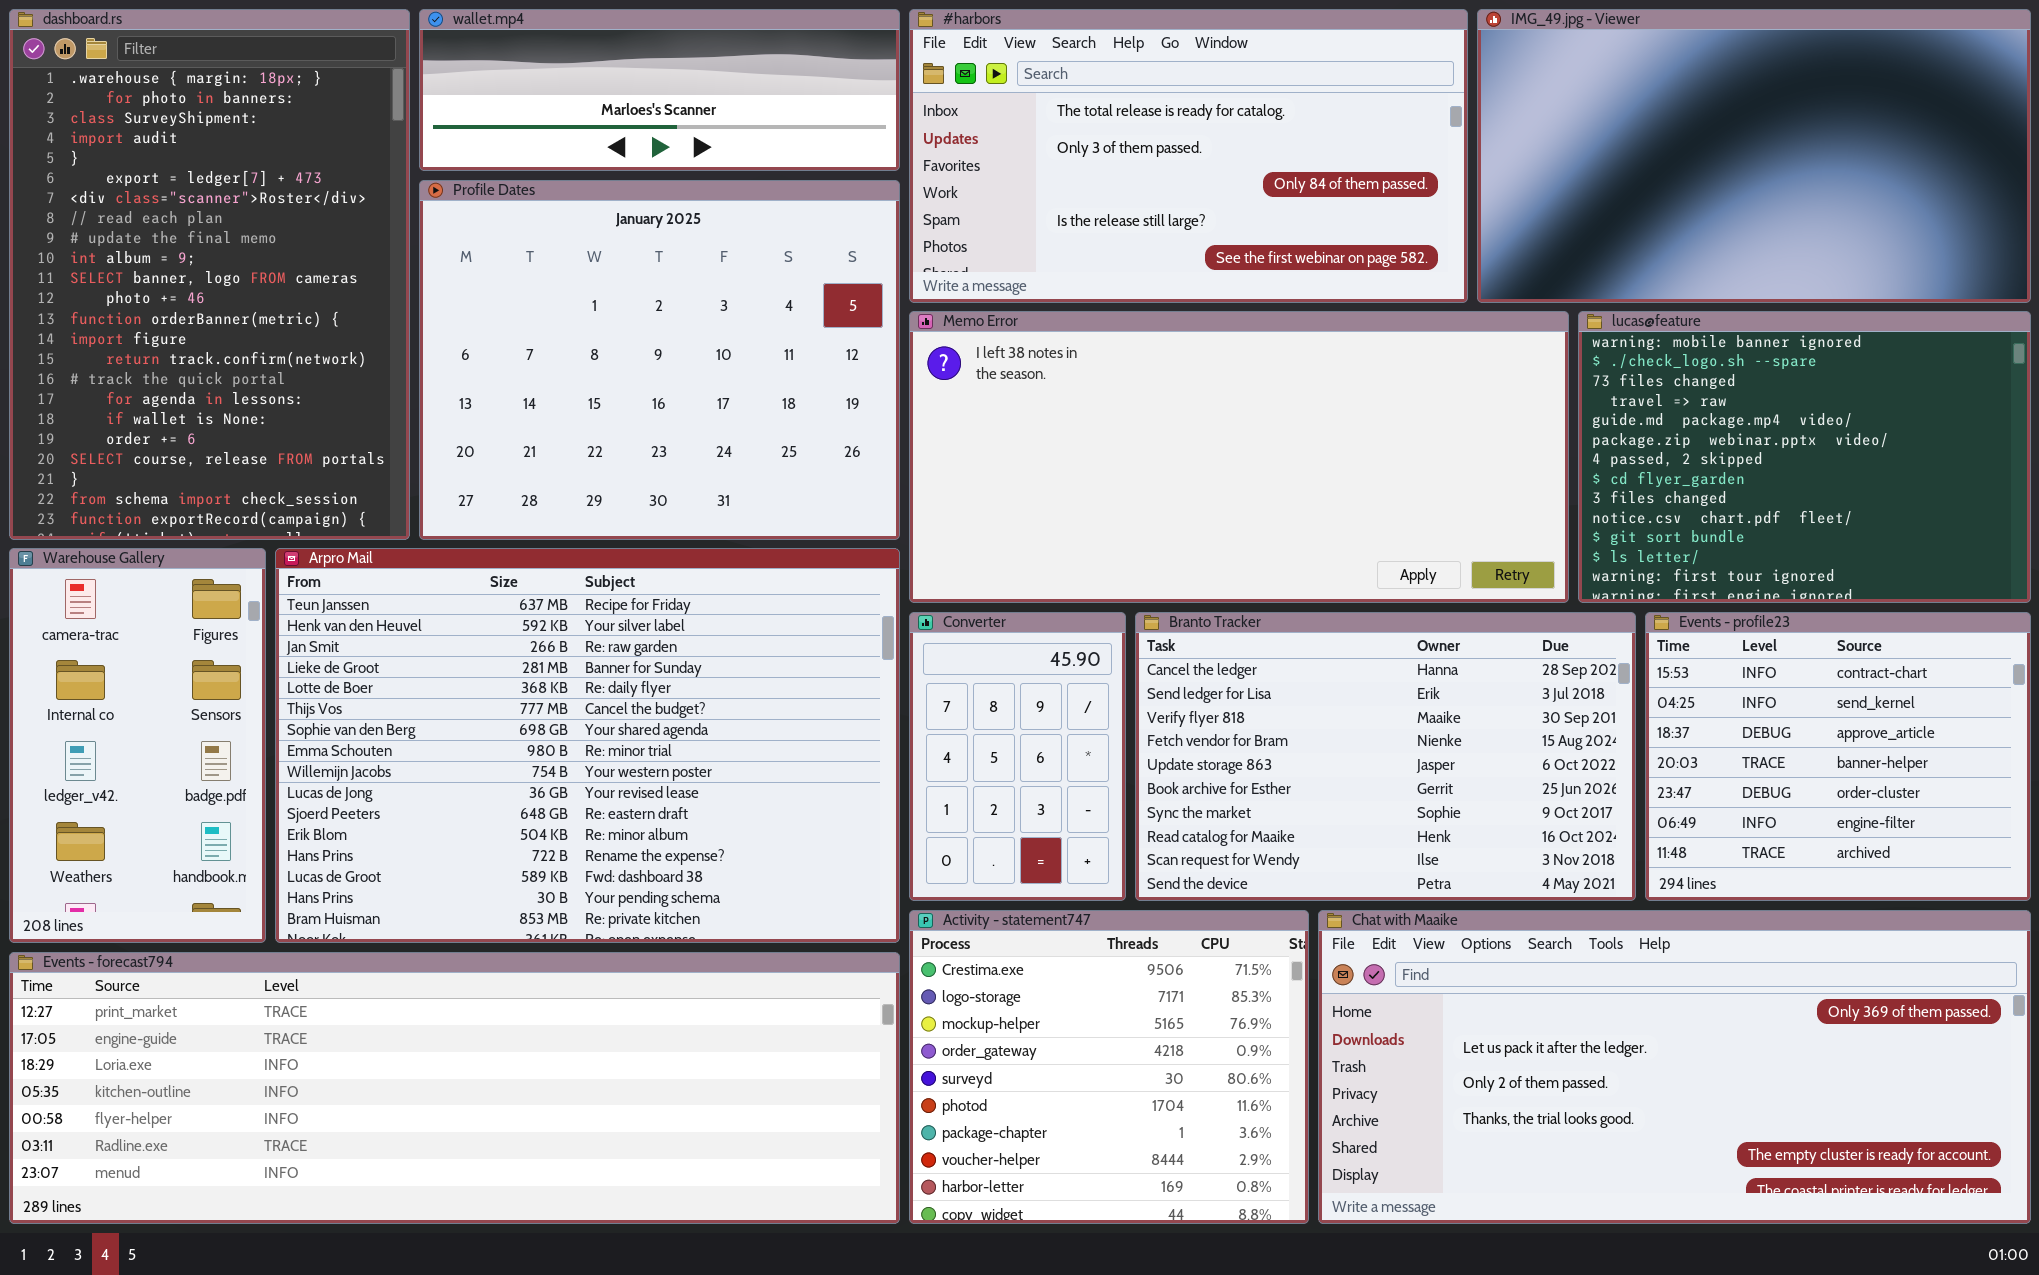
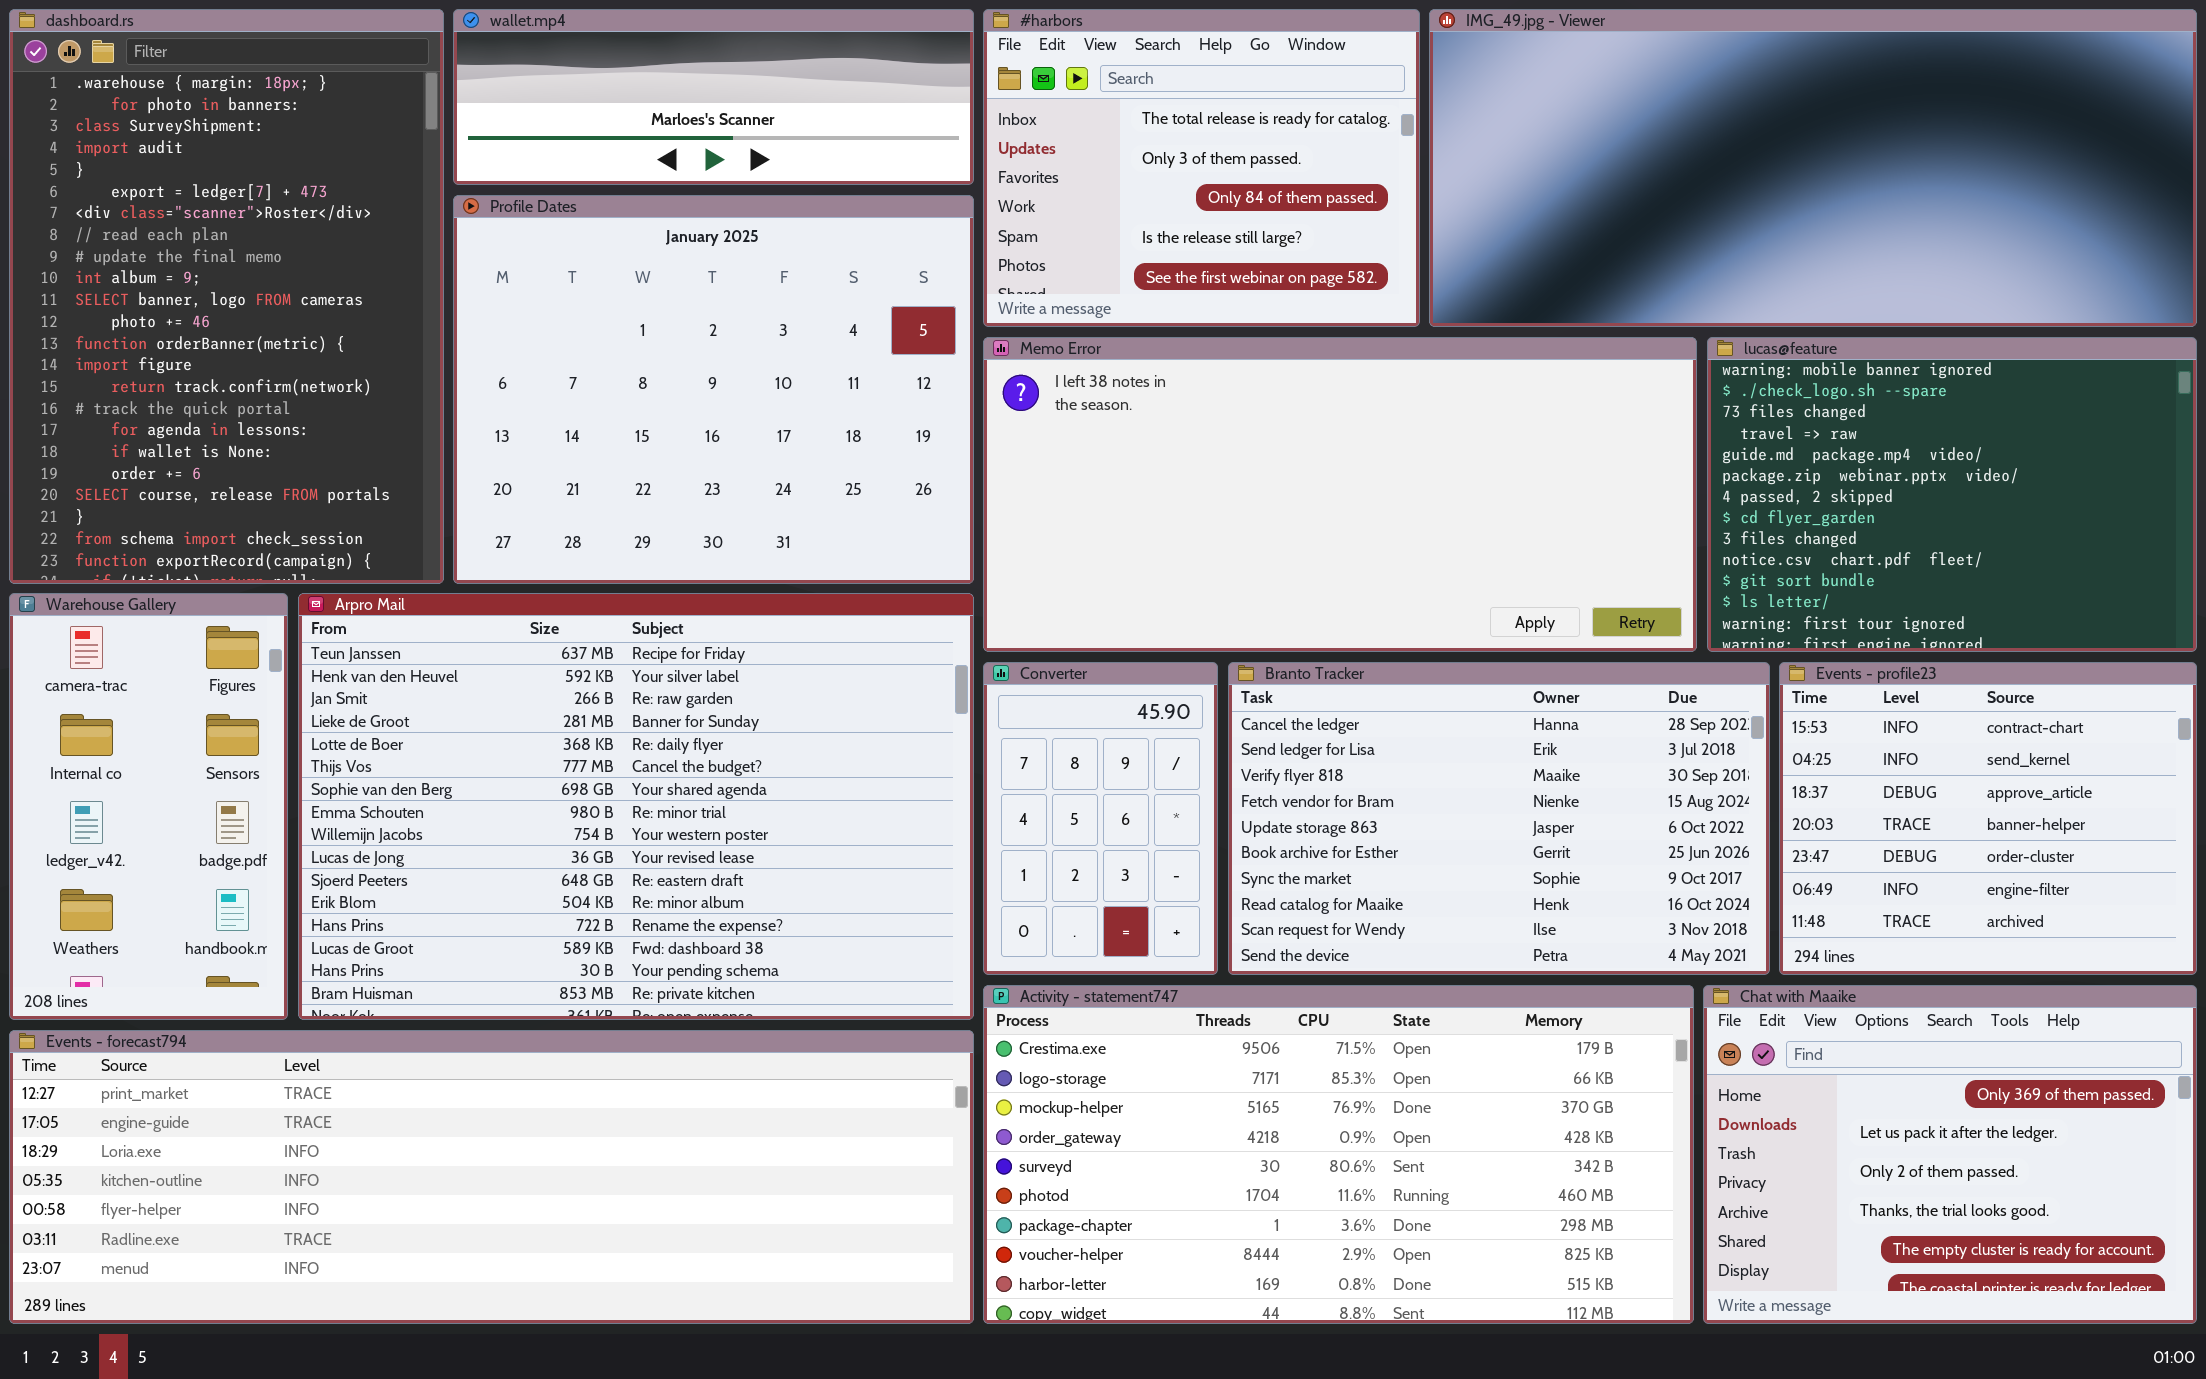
#harbors: [909,9,1468,303] -> [983,9,1420,327], resized
IMG_49.jpg - Viewer: [1477,9,2031,303] -> [1429,9,2197,327], resized
Activity - statement747: [909,910,1309,1224] -> [983,985,1694,1324], resized
Chat with Maaike: [1318,910,2031,1224] -> [1703,985,2197,1324], resized

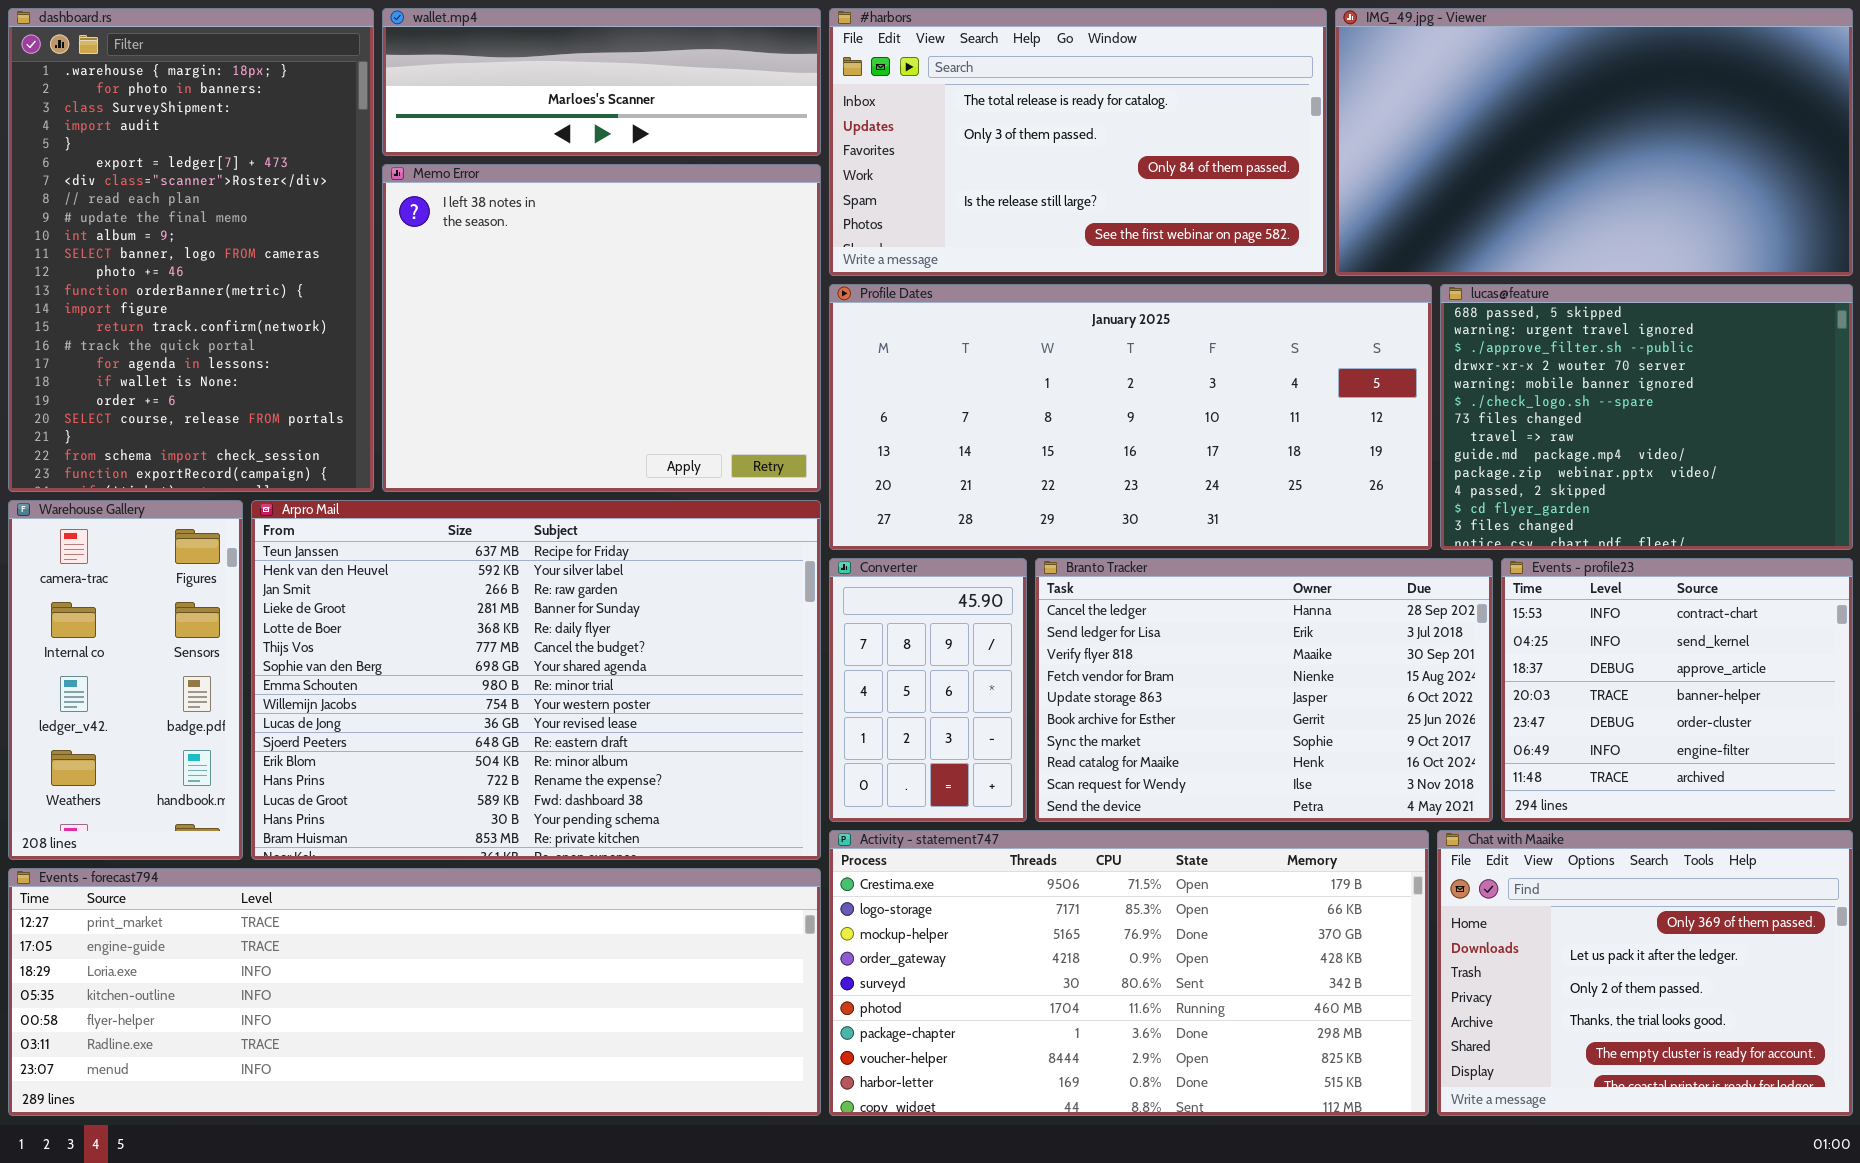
#harbors: [983,9,1420,327] -> [829,8,1327,276], resized
IMG_49.jpg - Viewer: [1429,9,2197,327] -> [1335,8,1853,276], resized
Profile Dates: [453,195,974,584] -> [829,284,1432,550], moved, resized
Memo Error: [983,337,1697,652] -> [382,164,821,492], moved, resized
lucas@feature: [1707,337,2197,652] -> [1440,284,1853,550], scrolled up 4 rows

